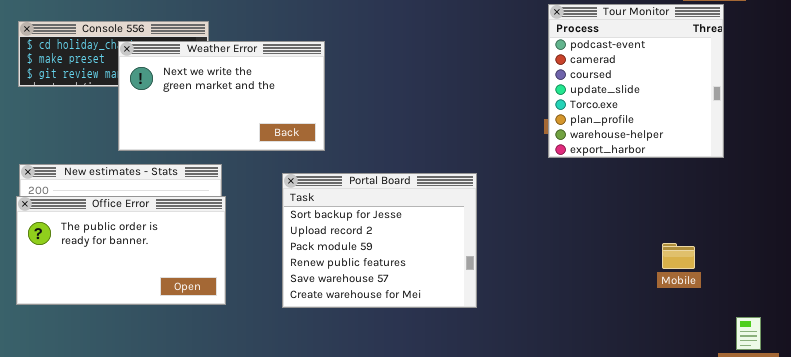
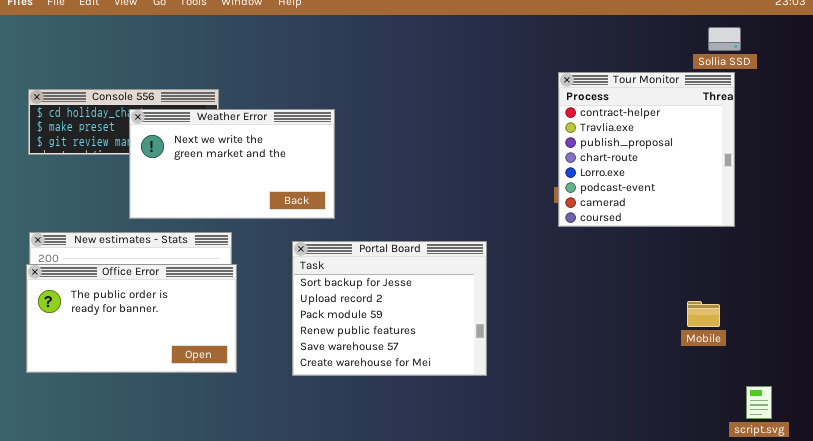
Tour Monitor: [548,4,724,158] -> [558,72,735,227], scrolled up 5 rows
Mobile: [662,243,695,269] -> [687,301,720,327], moved

